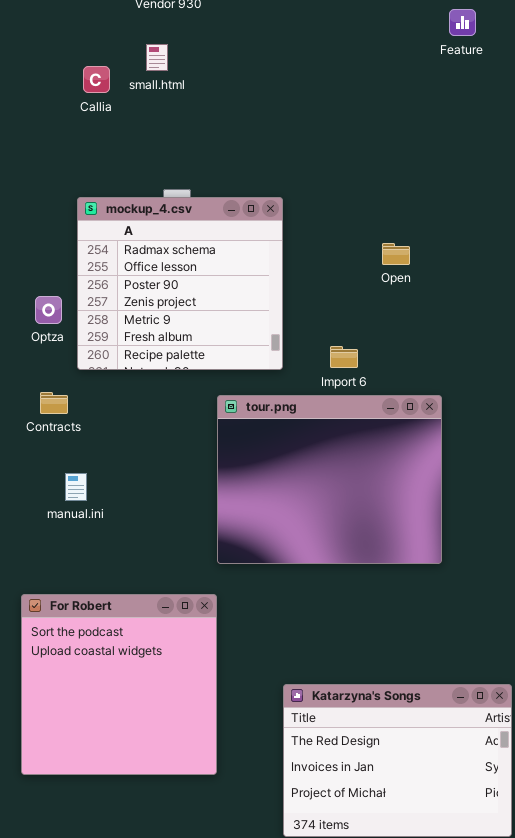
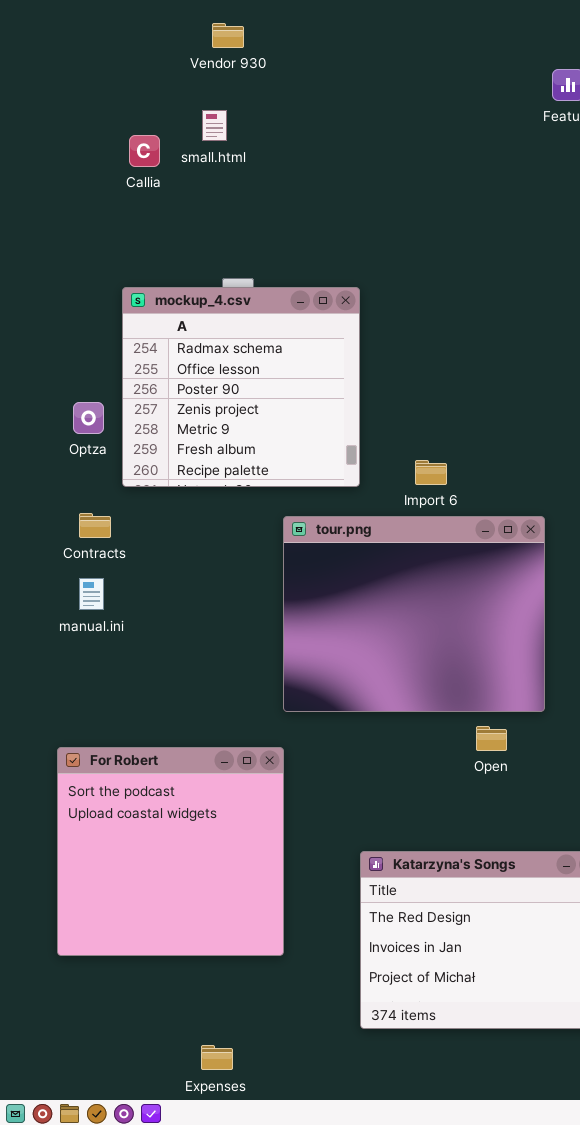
Open: [382,243,410,265] -> [476,726,507,751], moved
manual.ini: [65,473,87,501] -> [79,578,104,610], moved

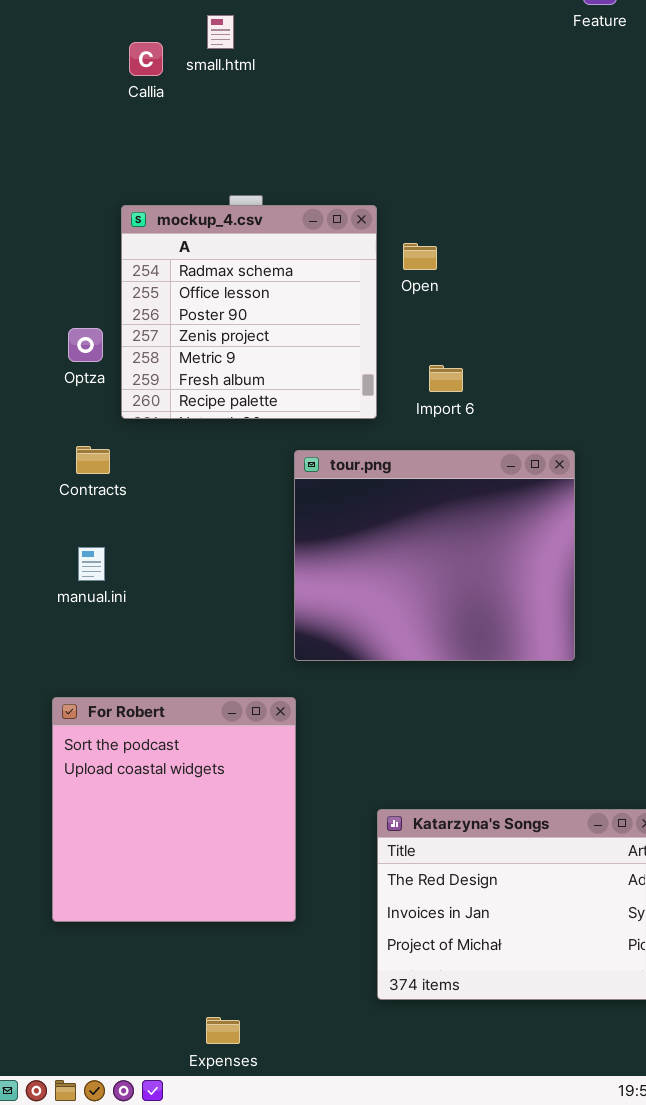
Import 6: [415,460,447,485] -> [429,365,463,392], moved
manual.ini: [79,578,104,610] -> [78,547,105,581], moved
Open: [476,726,507,751] -> [403,243,437,270], moved

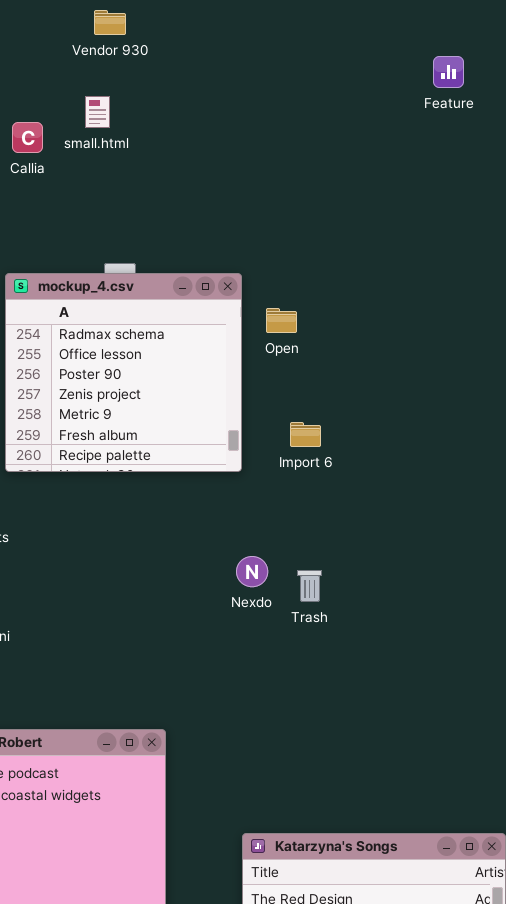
tour.png: [294,450,575,661] -> none, closed

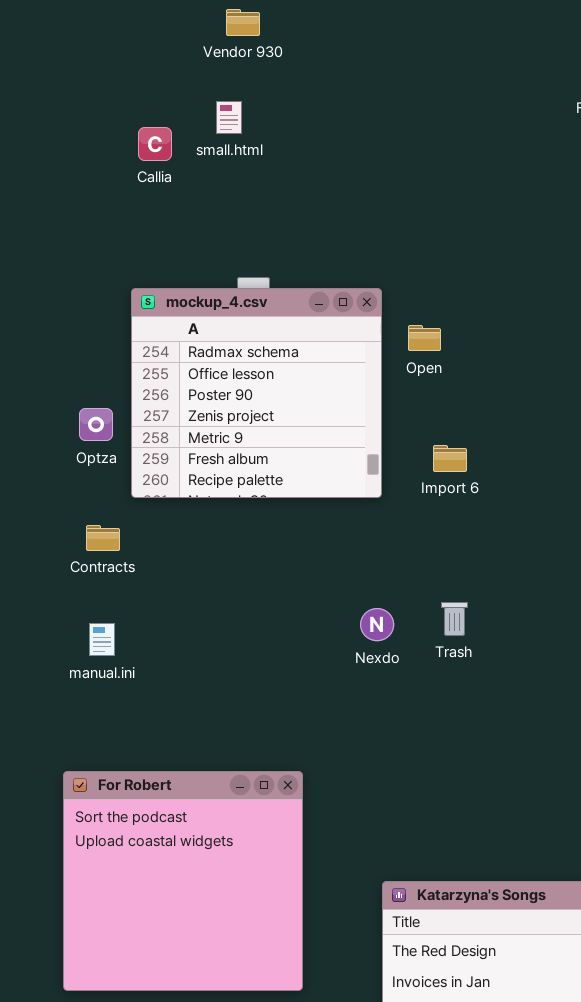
Nexdo: [236,556,268,587] -> [360,608,394,641], moved

